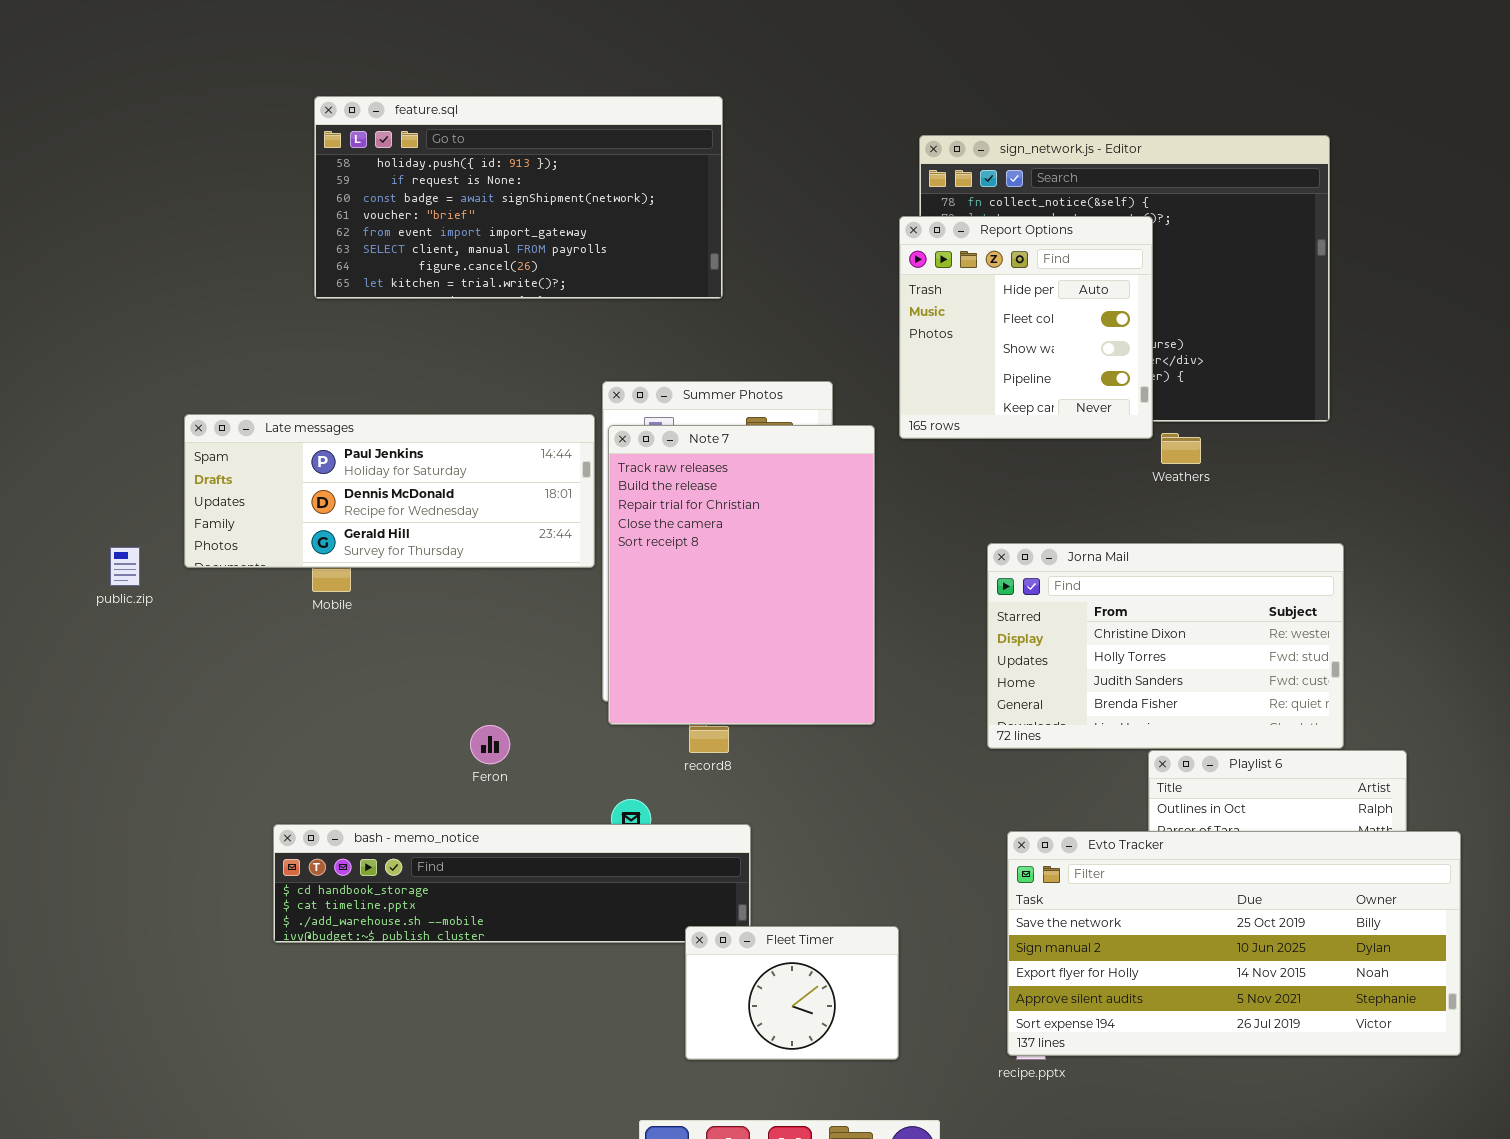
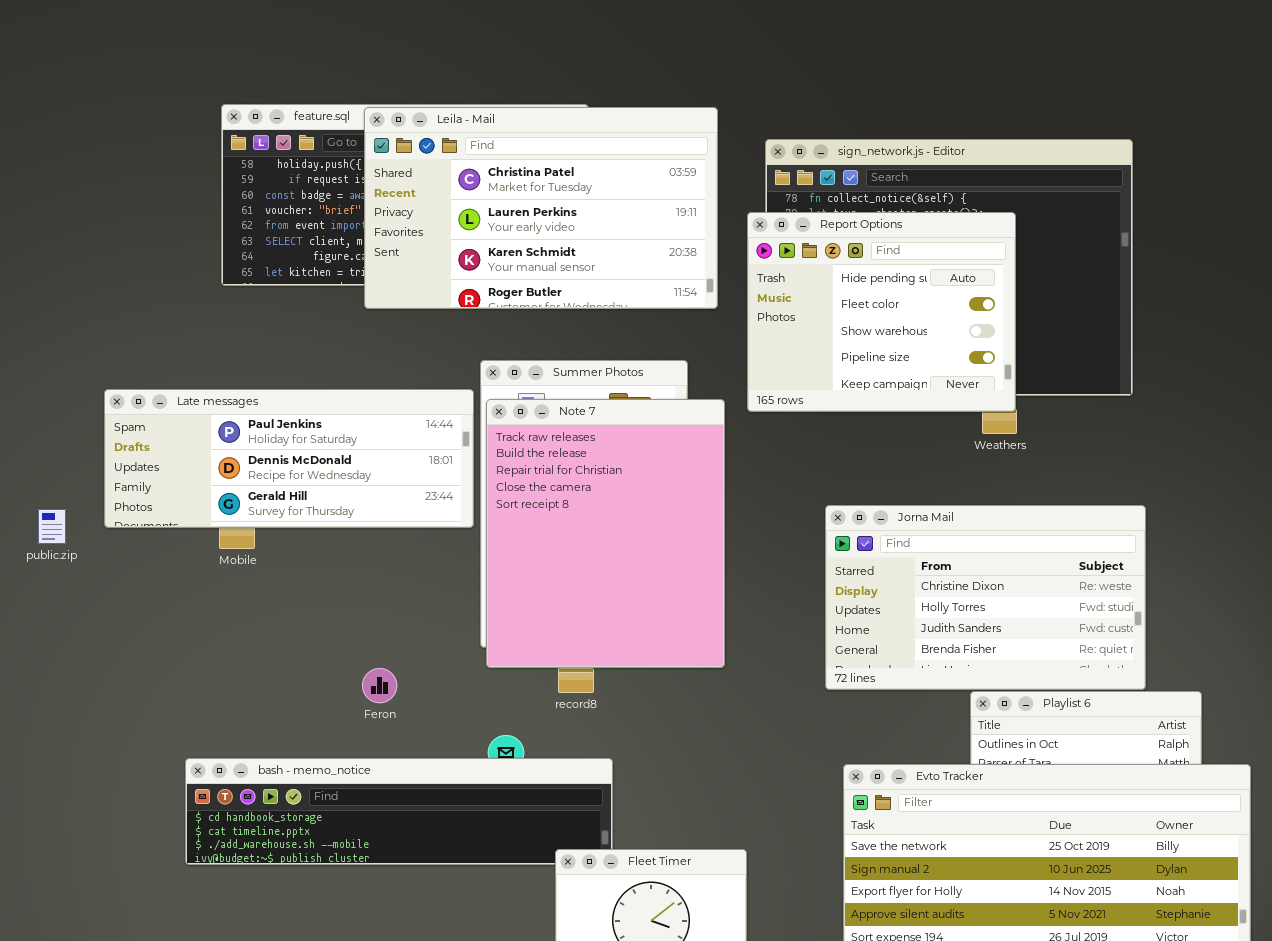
Leila - Mail: none -> [364,107,718,309], opened
Report Options: [899,216,1153,439] -> [747,212,1016,412], resized

